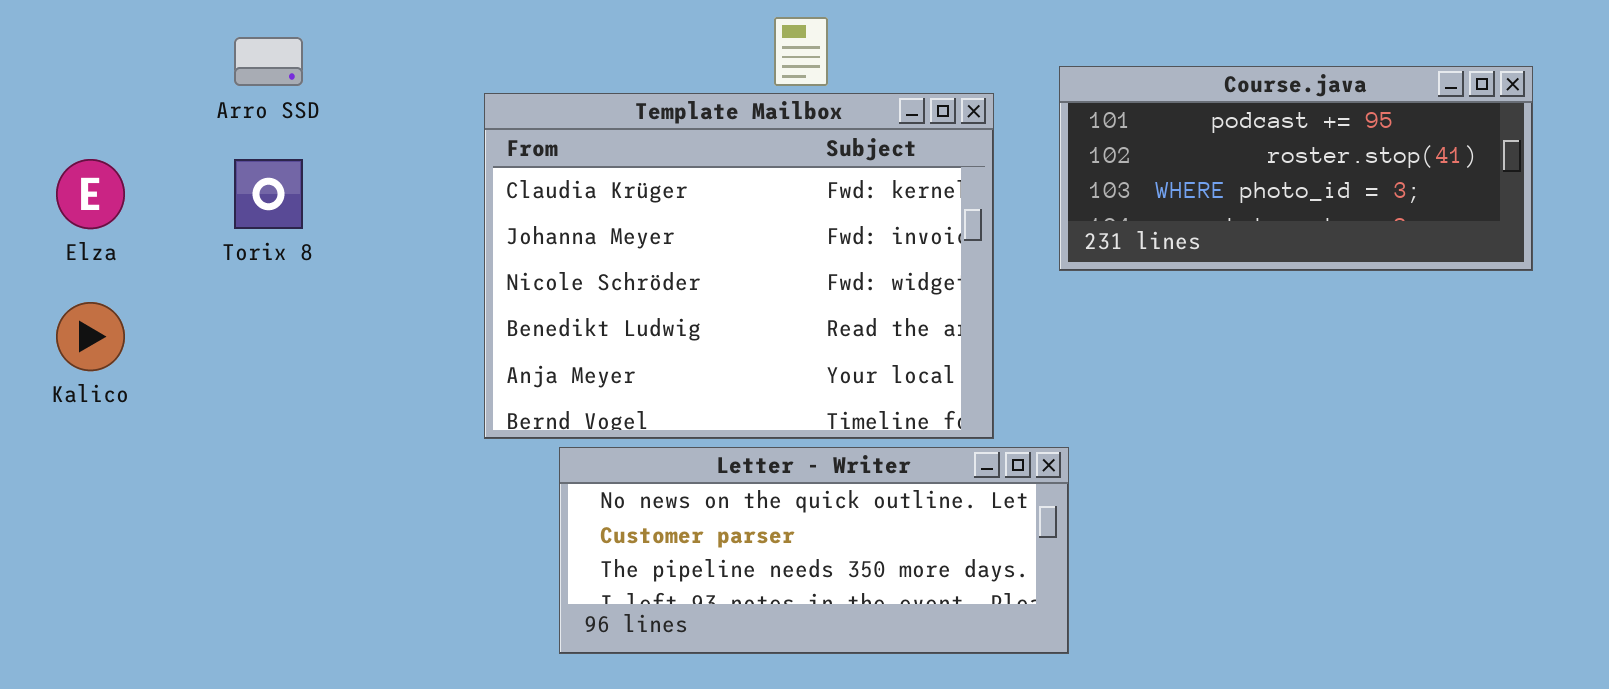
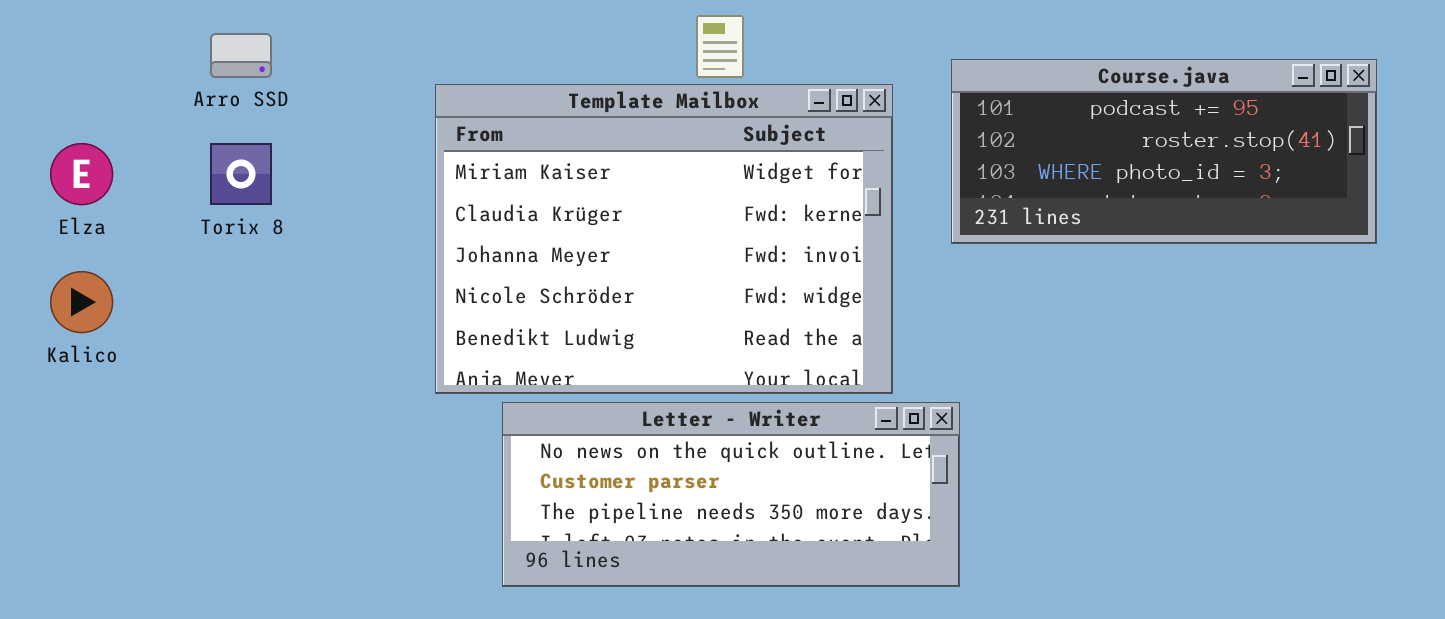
Template Mailbox: [484,93,994,439] -> [435,84,893,394], scrolled up 1 row

